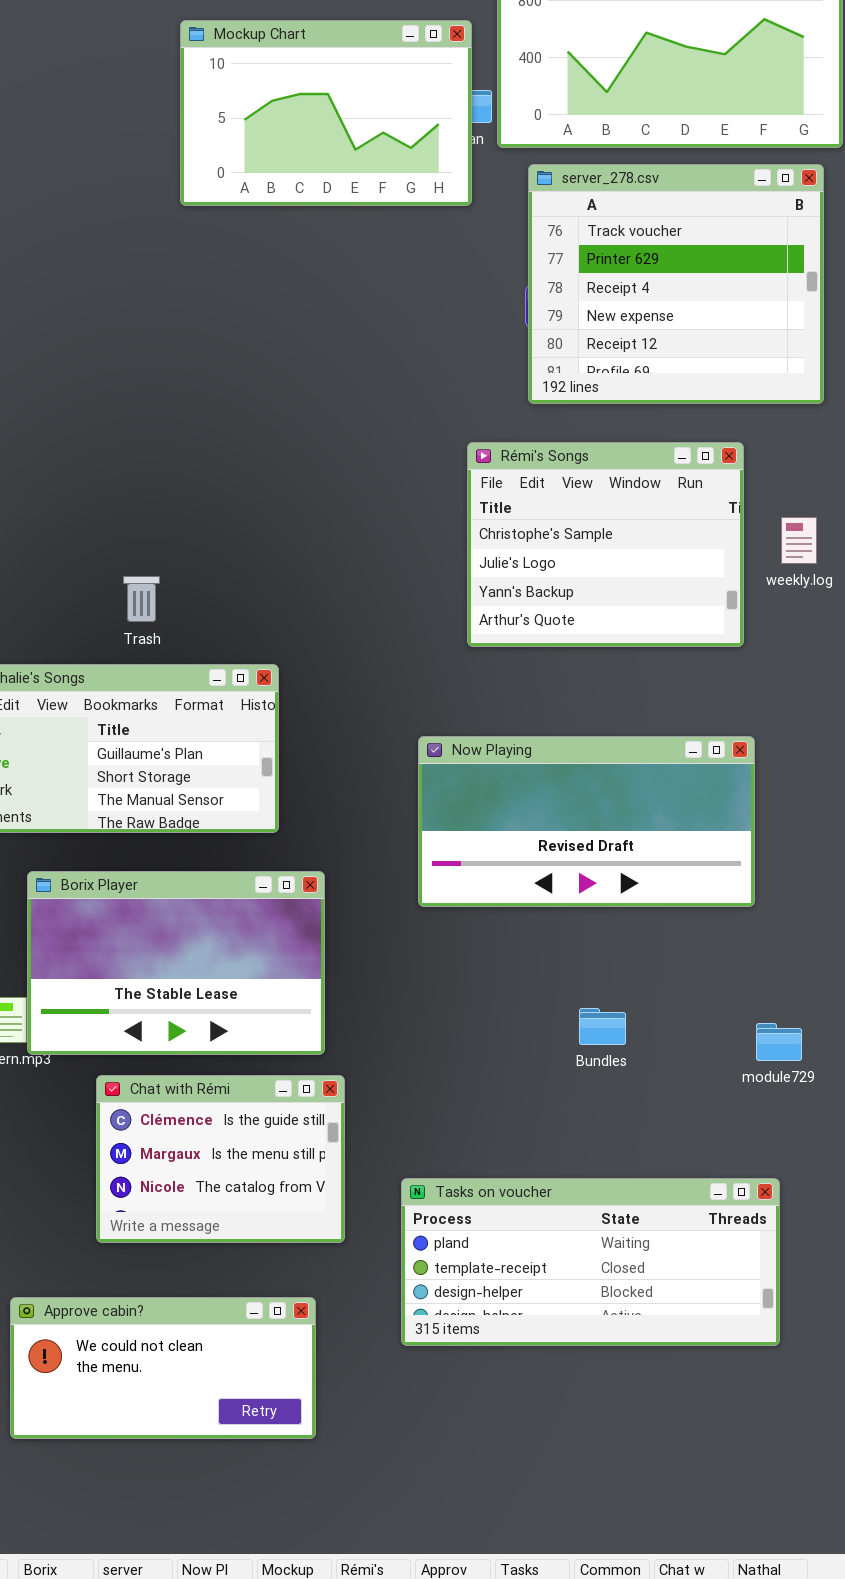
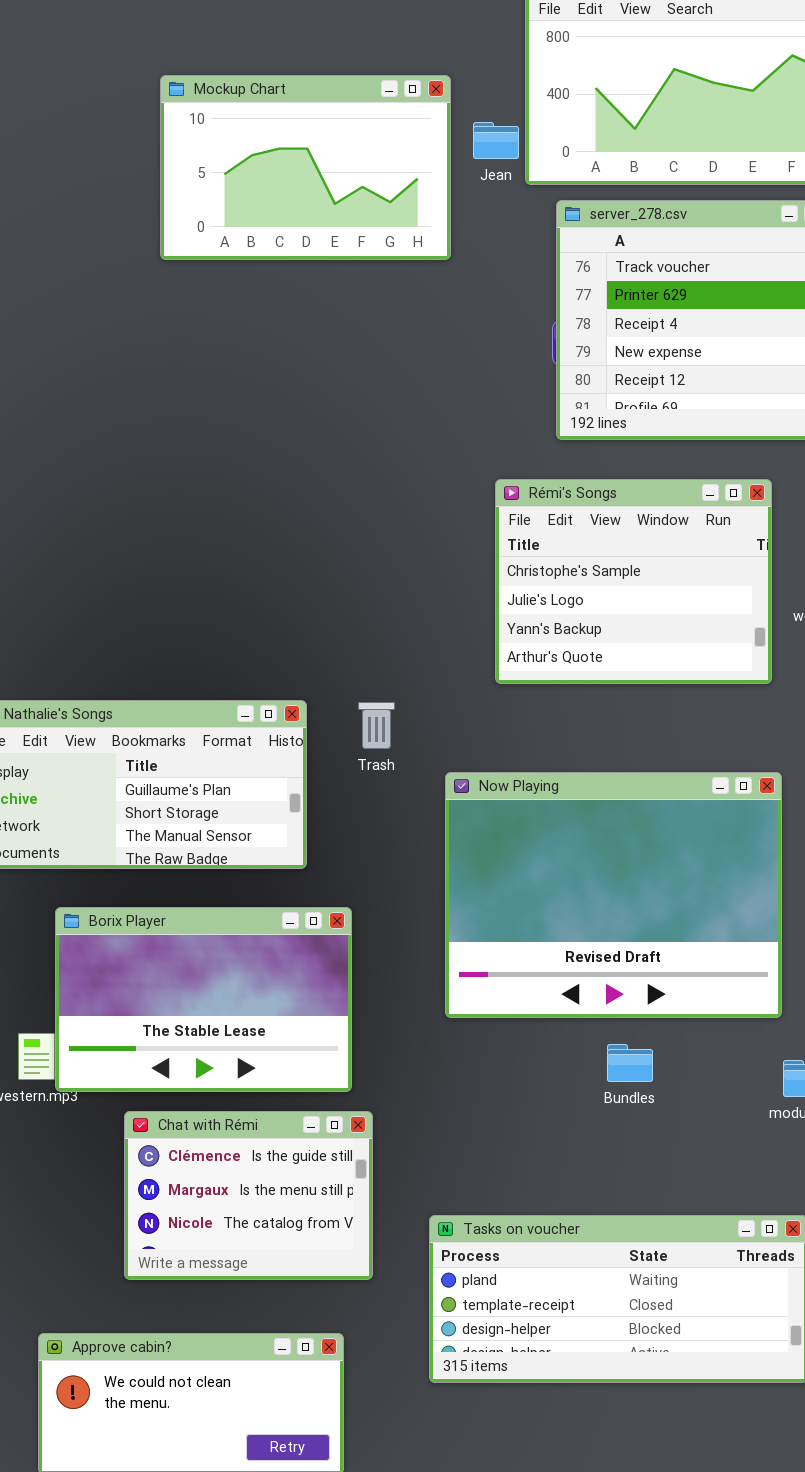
Mockup Chart: [180,20,472,206] -> [160,75,451,260], moved
Trash: [123,576,160,622] -> [358,702,395,749], moved
Now Playing: [418,736,755,907] -> [445,772,782,1018], resized

